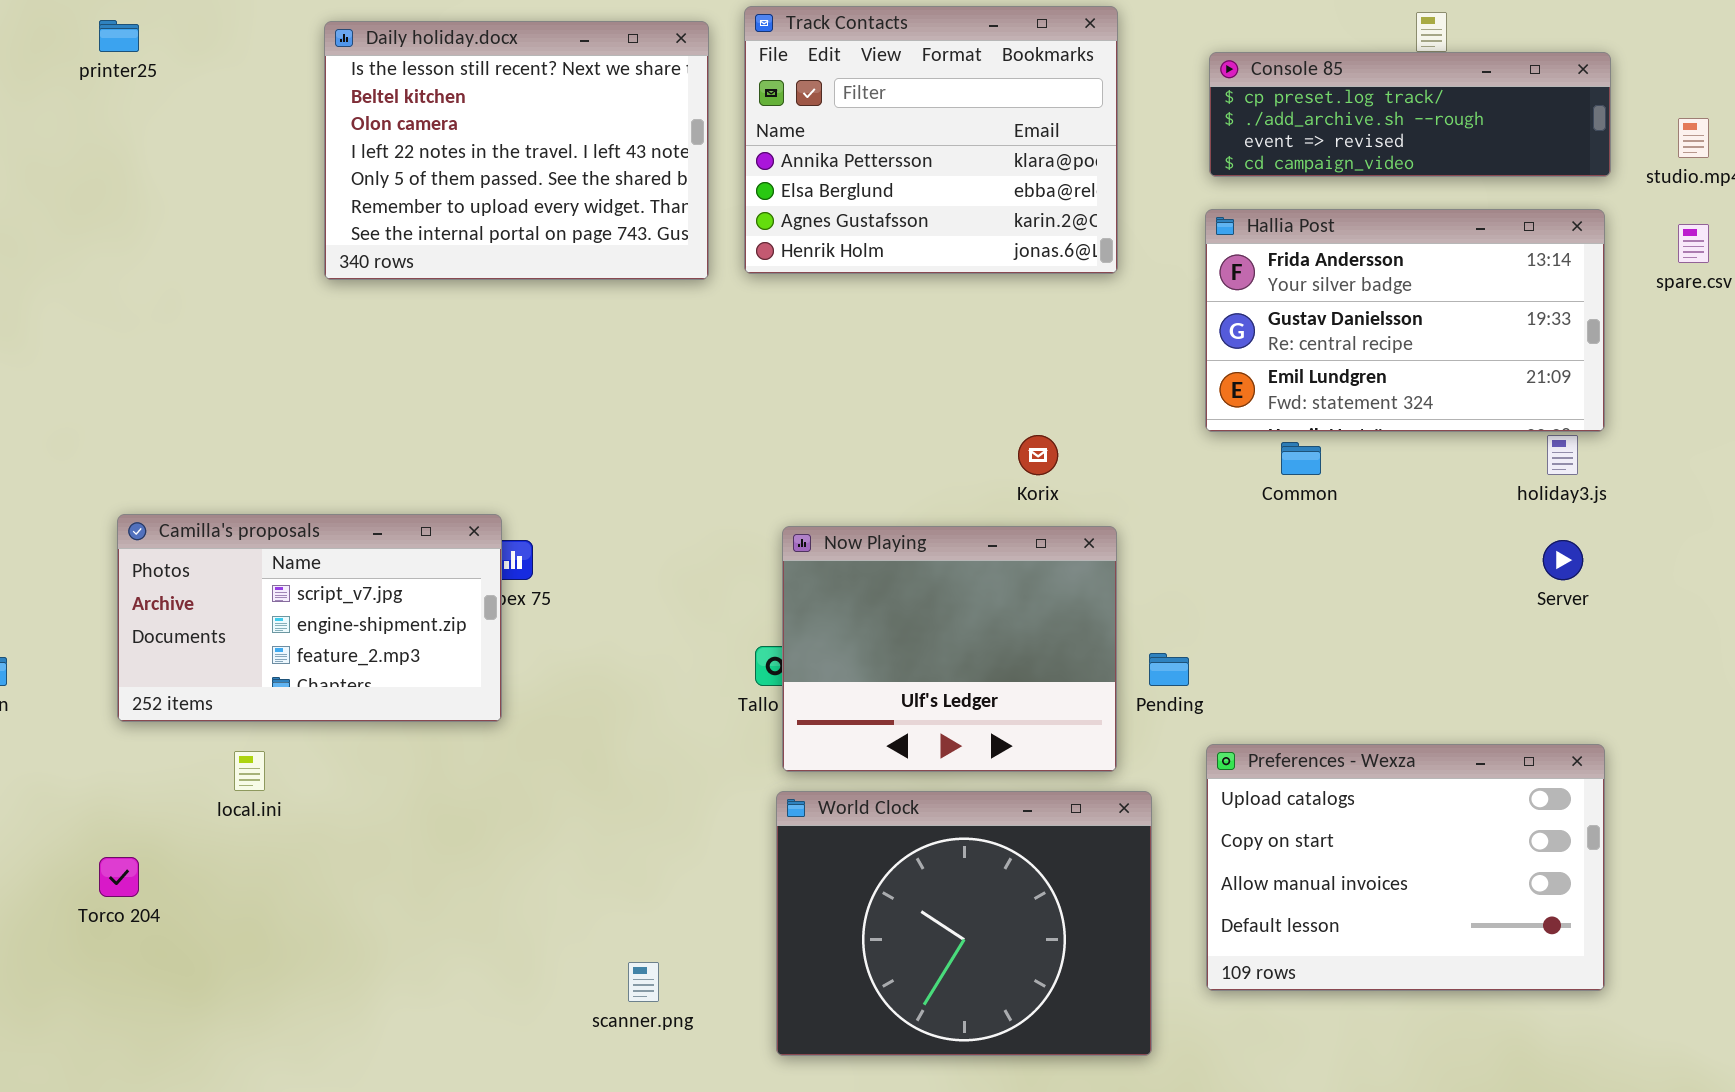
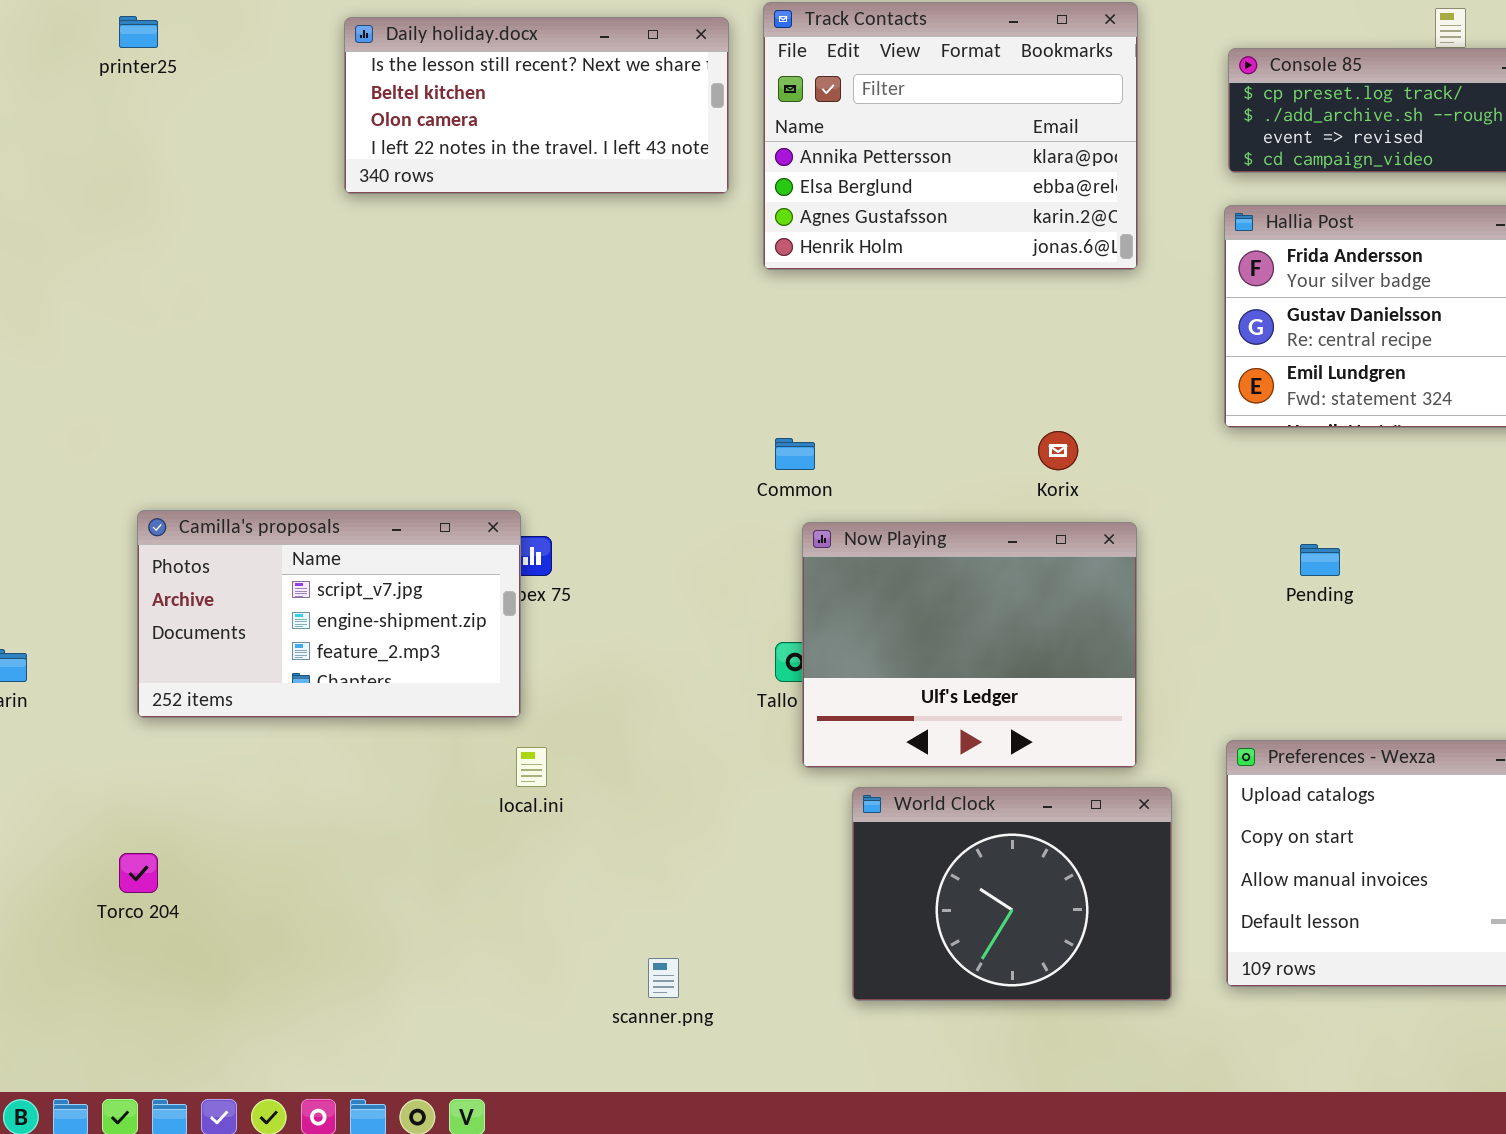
Daily holiday.docx: [324,21,709,280] -> [344,17,729,194], resized
Common: [1281,442,1321,475] -> [775,438,815,470], moved
Pending: [1149,653,1189,686] -> [1300,544,1340,576], moved
local.ini: [234,751,265,791] -> [516,747,547,787], moved
World Clock: [776,791,1152,1056] -> [852,787,1172,1001], resized

